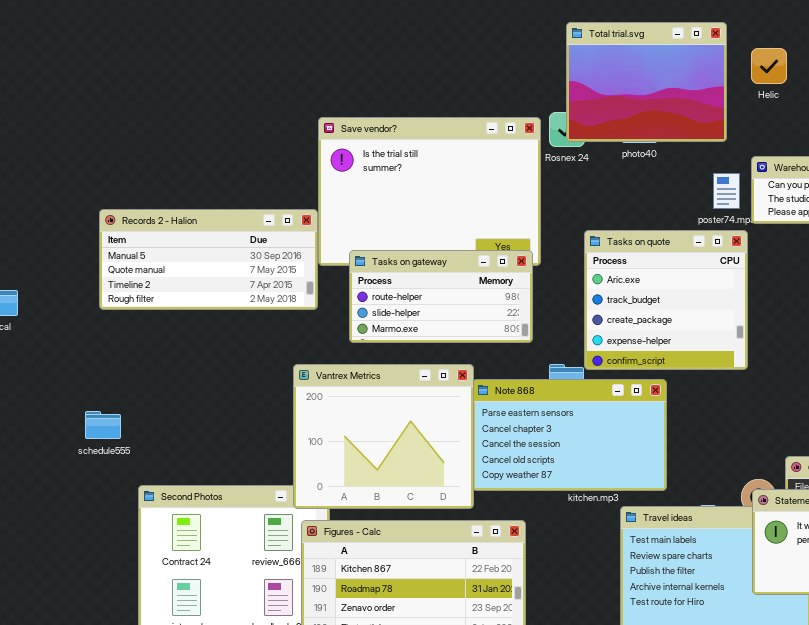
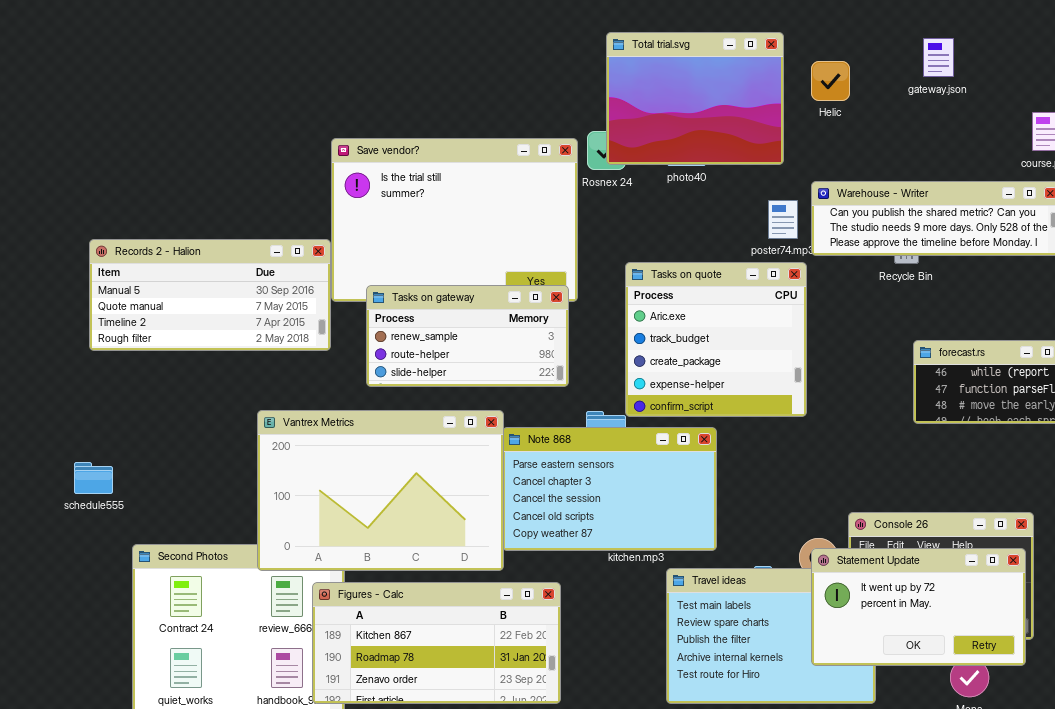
Tasks on gateway: [349,250,533,343] -> [366,285,569,387], scrolled up 1 row
Vantrex Metrics: [293,364,474,509] -> [257,410,504,571], resized

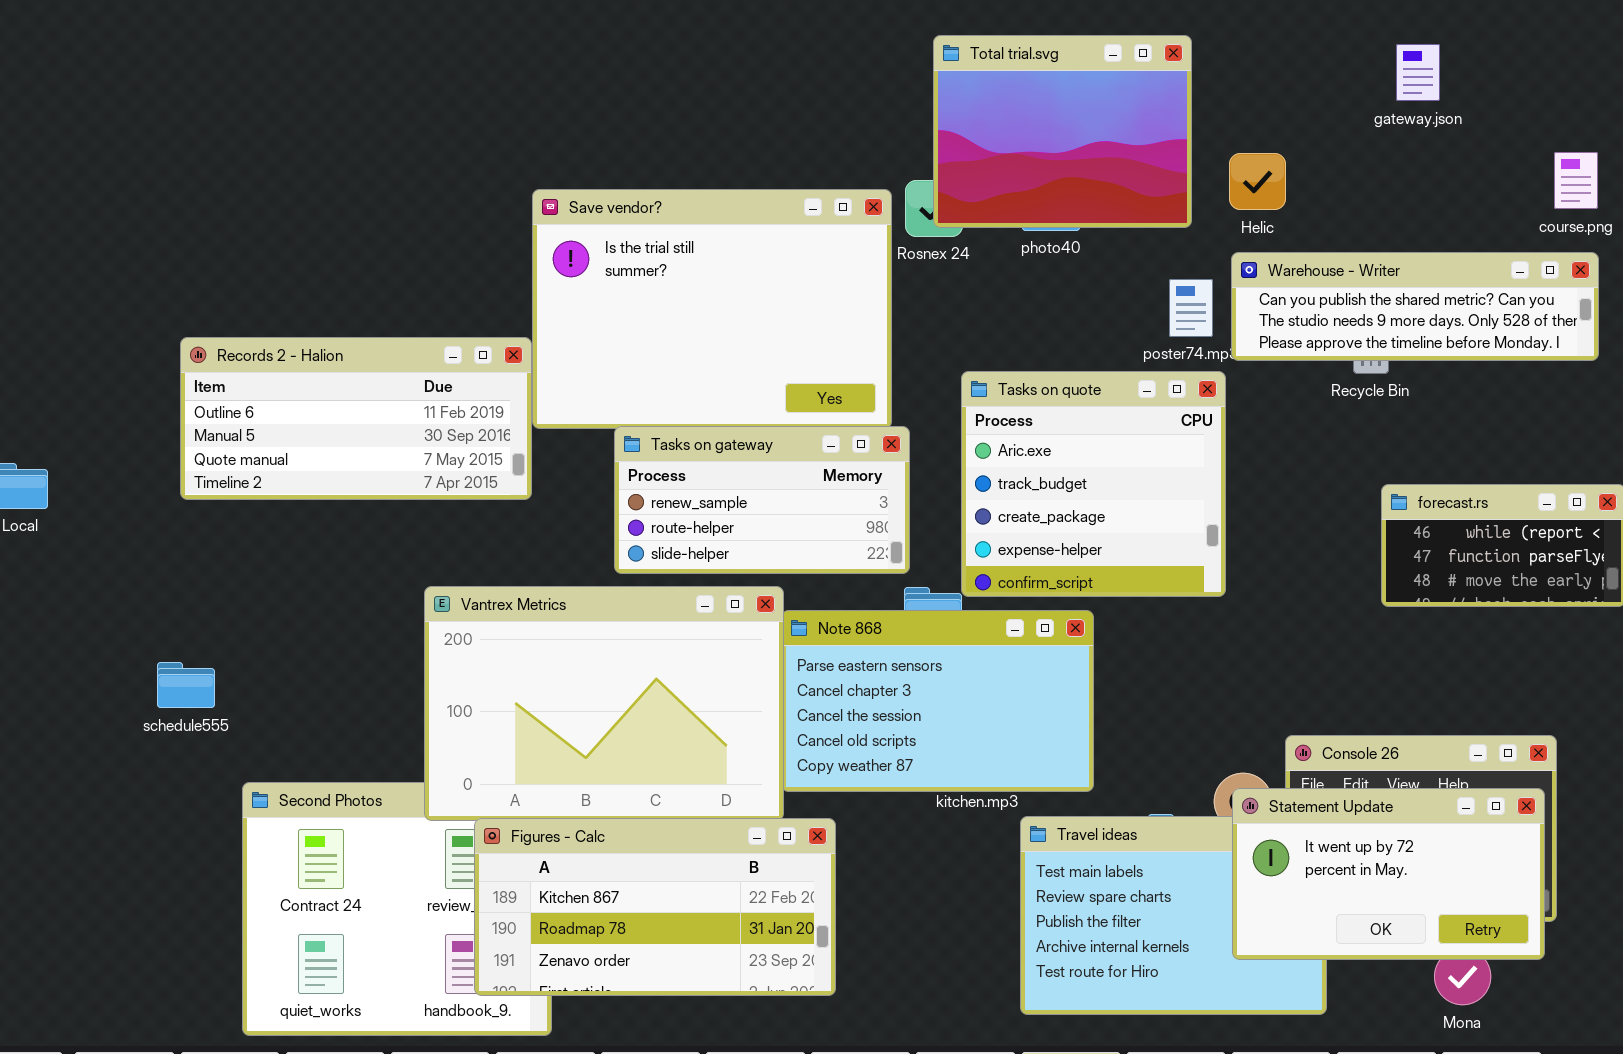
Helic: [811,61,850,101] -> [1229,153,1286,210], moved
Records 2 - Halion: [89,239,331,351] -> [180,337,532,500], scrolled up 1 row
Tasks on gateway: [366,285,569,387] -> [614,426,910,574], moved
Figures - Calc: [312,582,561,704] -> [474,818,836,996], moved

